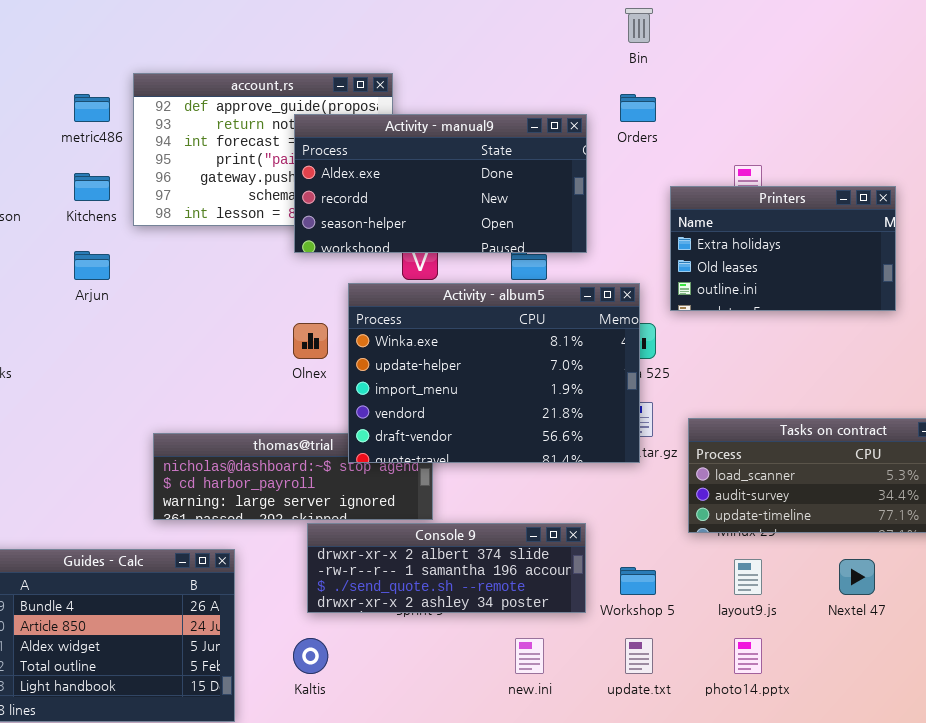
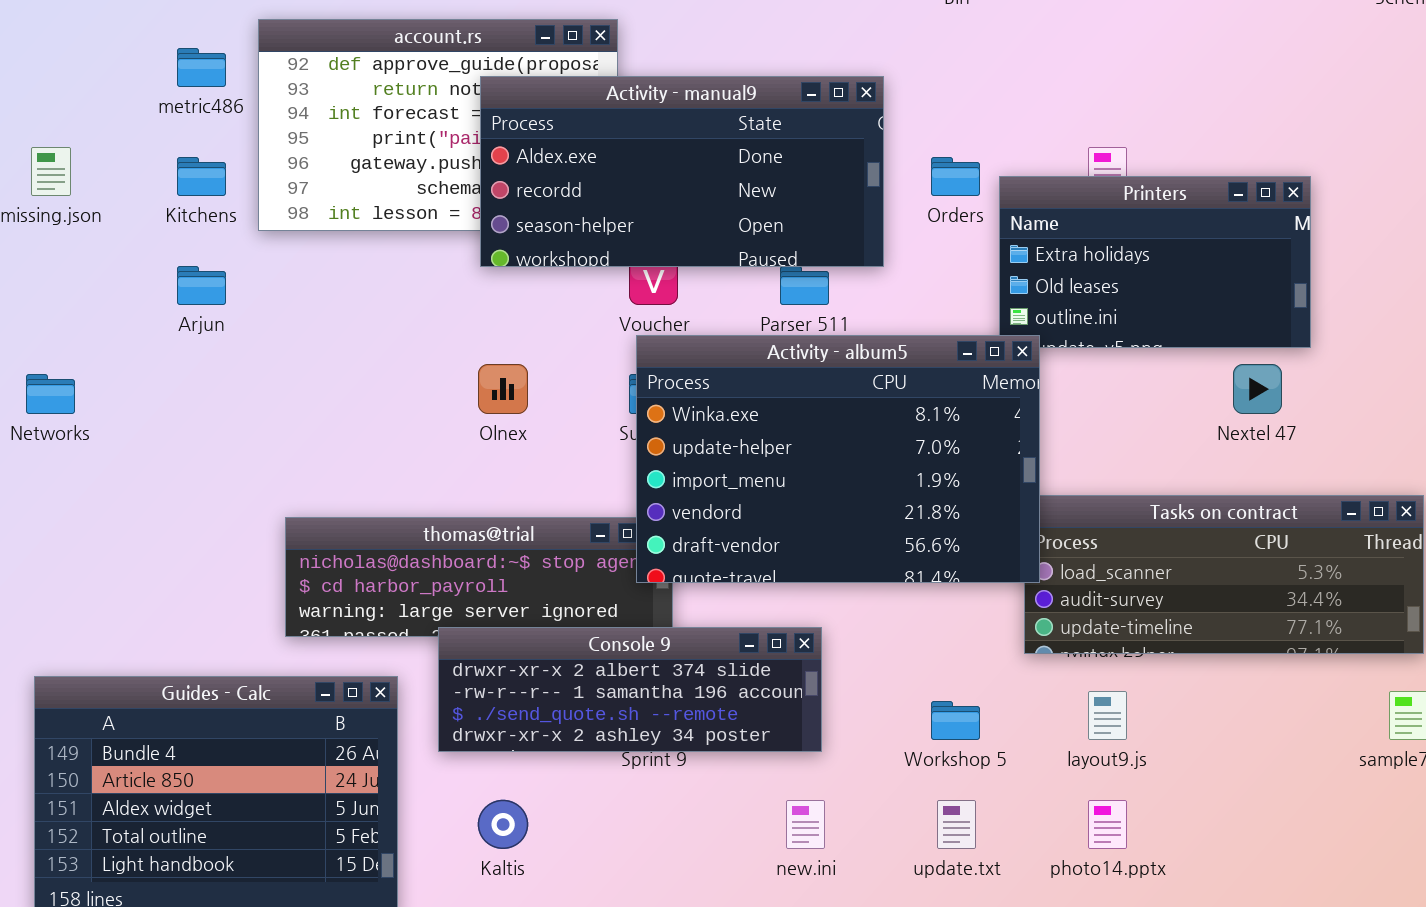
Orders: [620,94,656,122] -> [931,157,980,196], moved
Activity - album5: [348,283,640,463] -> [636,335,1040,583], moved
Console 9: [307,523,586,613] -> [438,627,822,752], moved
Nextel 47: [839,559,875,595] -> [1233,364,1282,414], moved

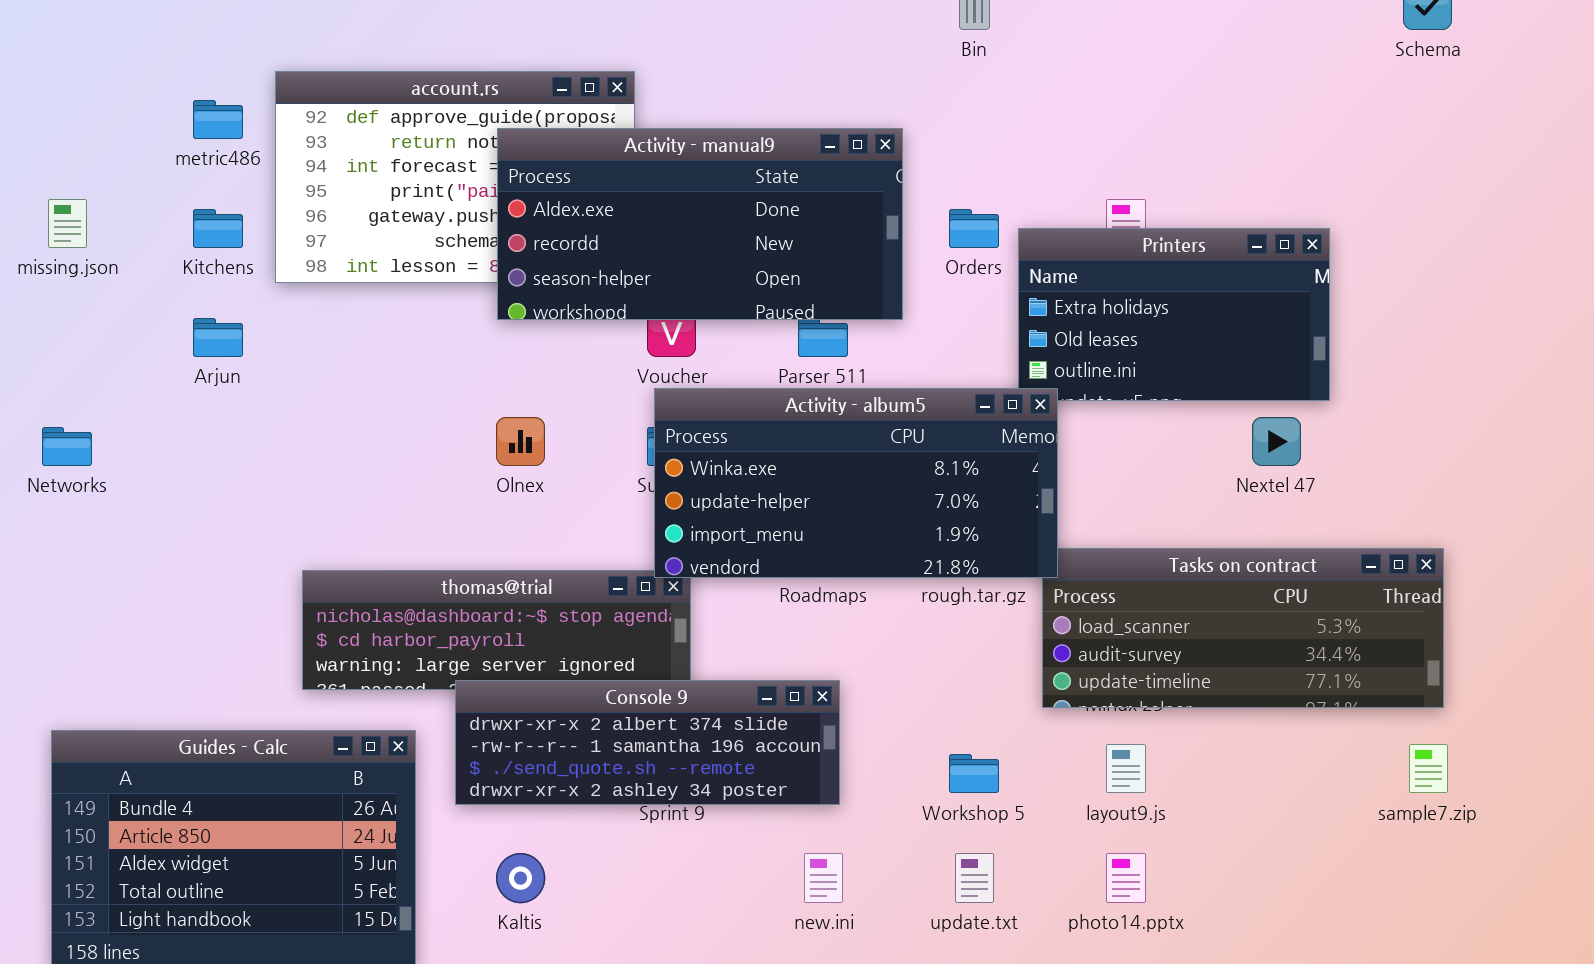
Activity - album5: [636,335,1040,583] -> [654,388,1058,578], resized

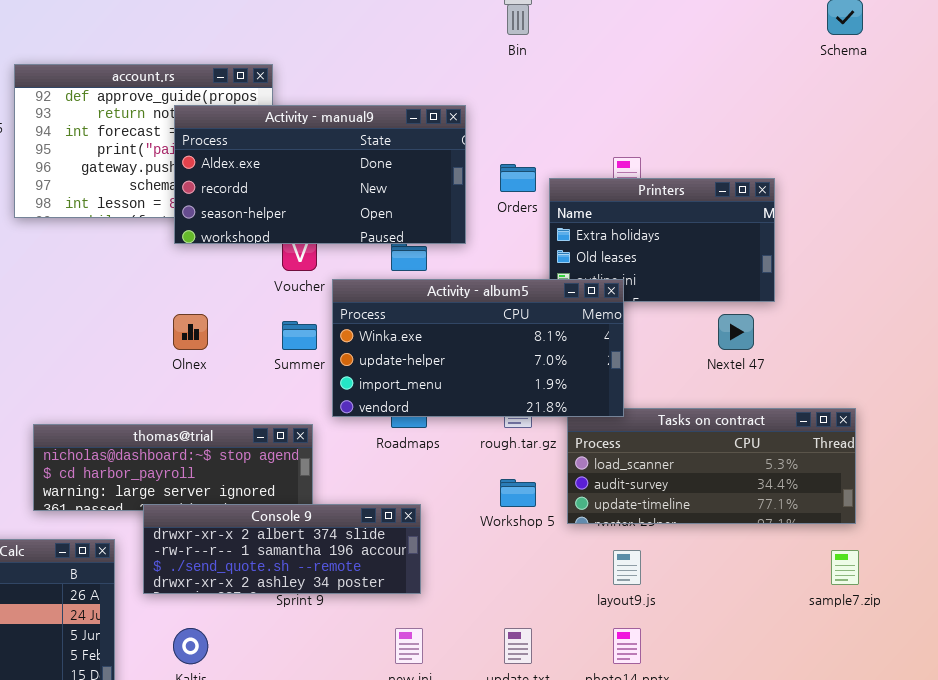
Activity - album5: [654,388,1058,578] -> [332,279,624,417], moved
Workshop 5: [949,754,999,793] -> [500,479,536,507], moved

